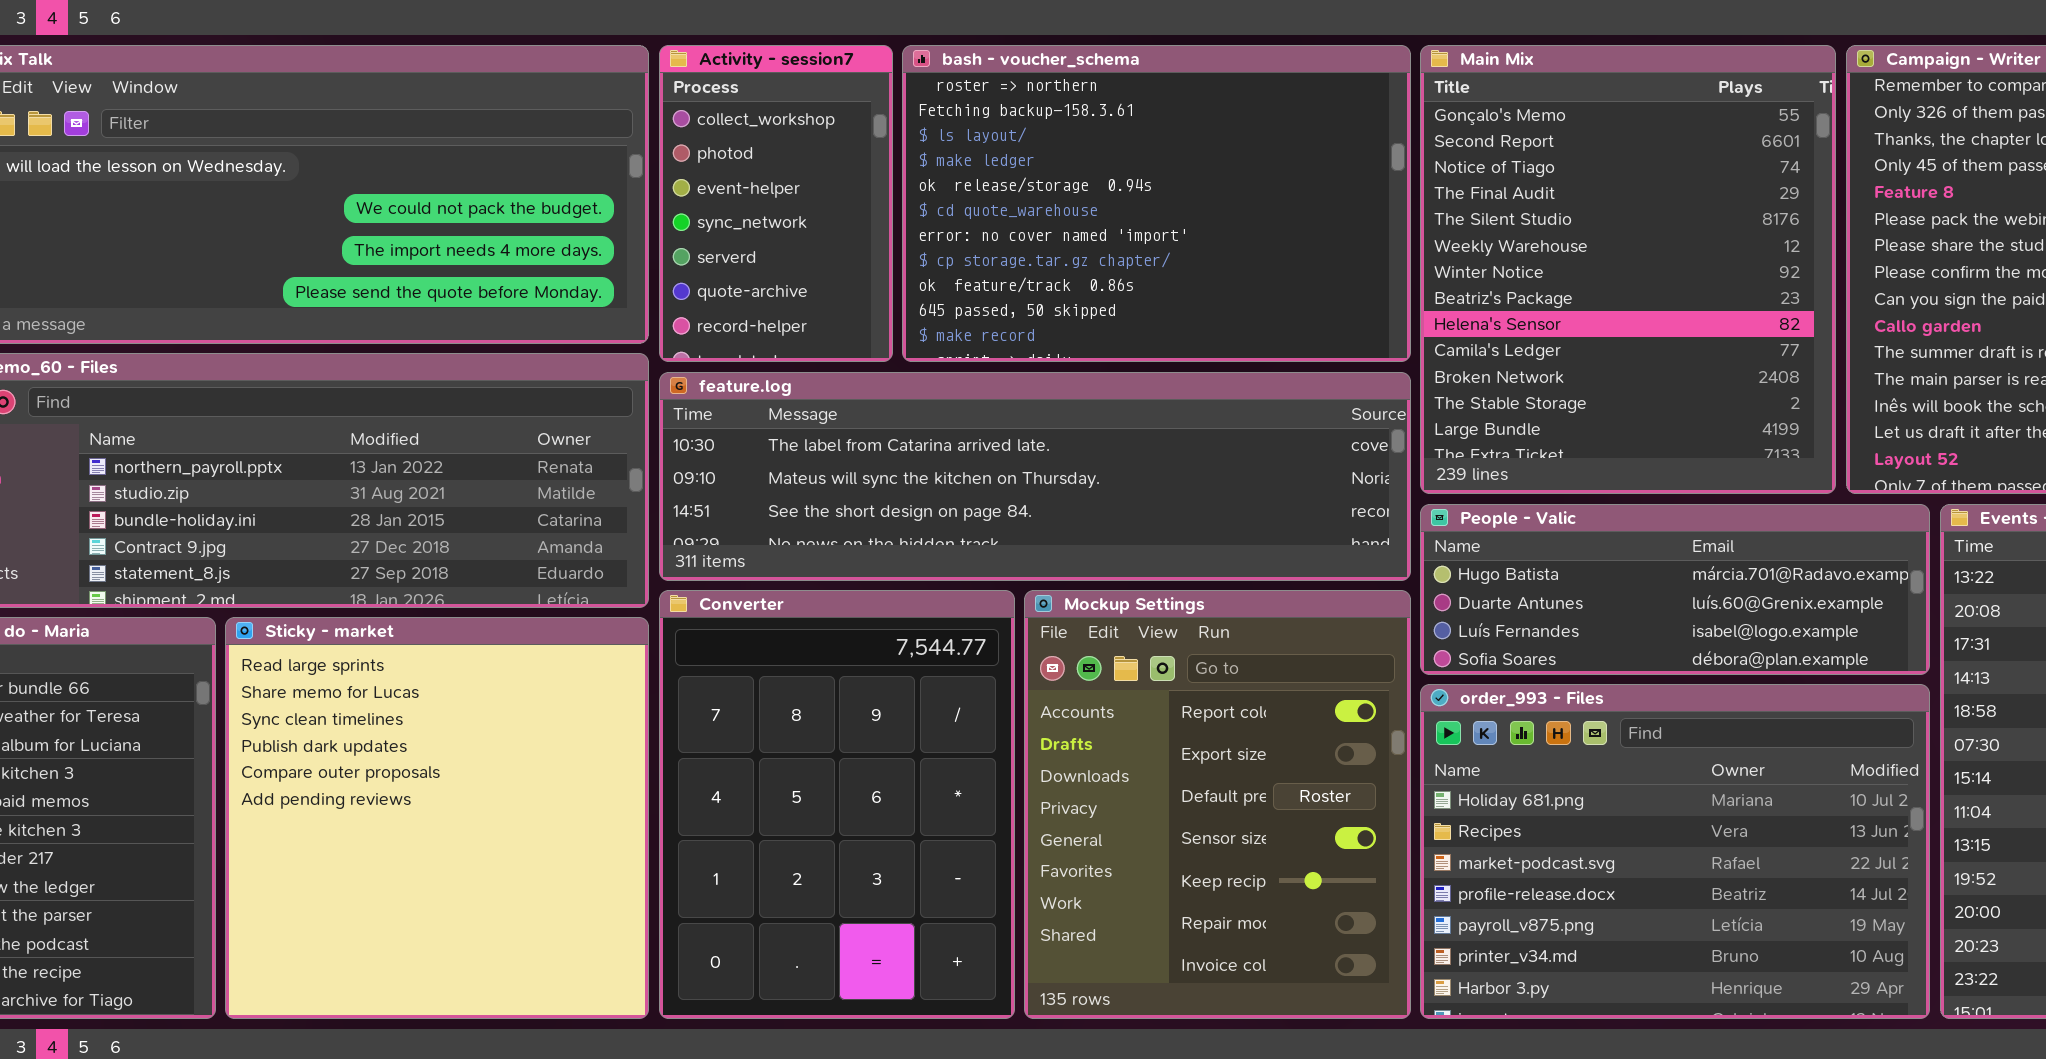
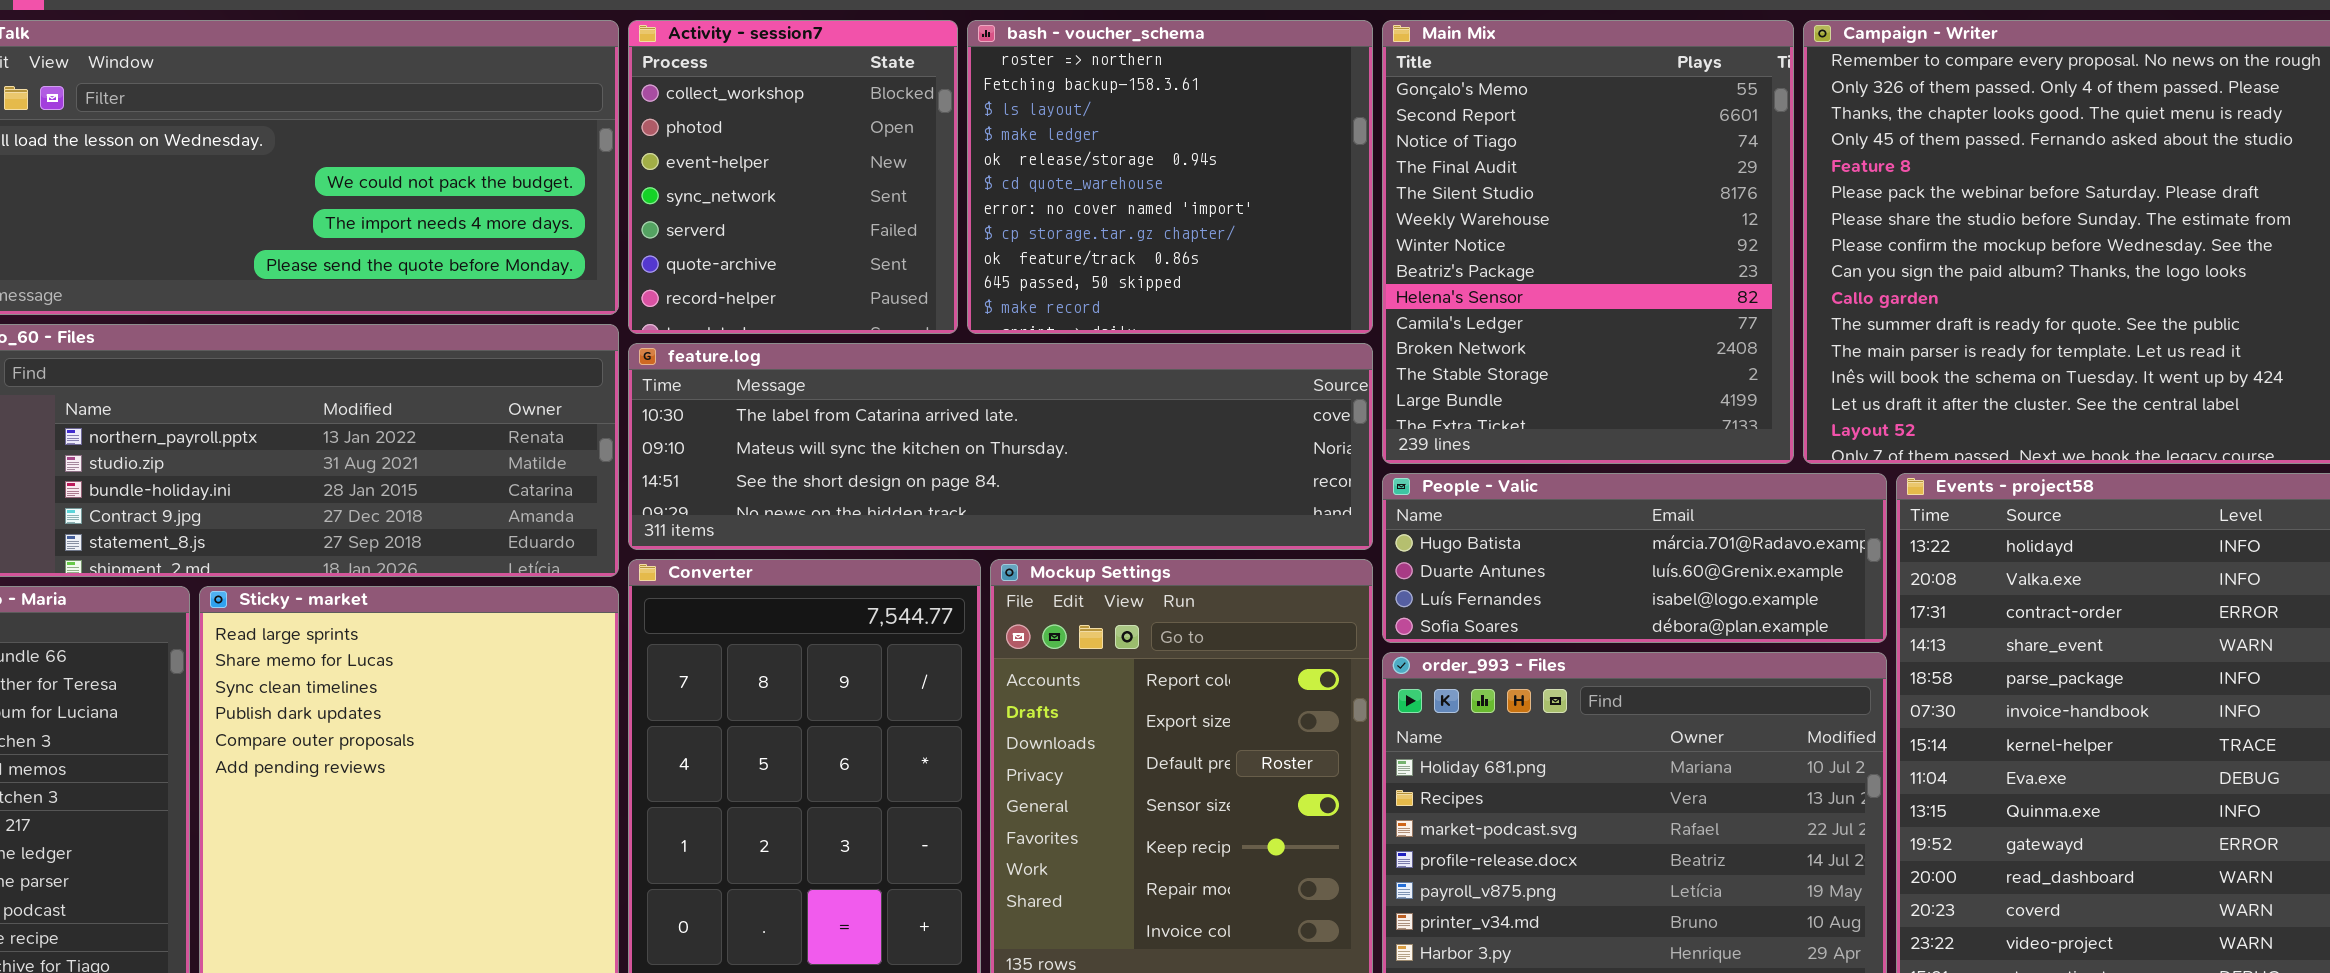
Activity - session7: [659,45,893,362] -> [628,20,958,334], resized
bash - voucher_schema: [902,45,1411,362] -> [967,20,1373,334], resized

